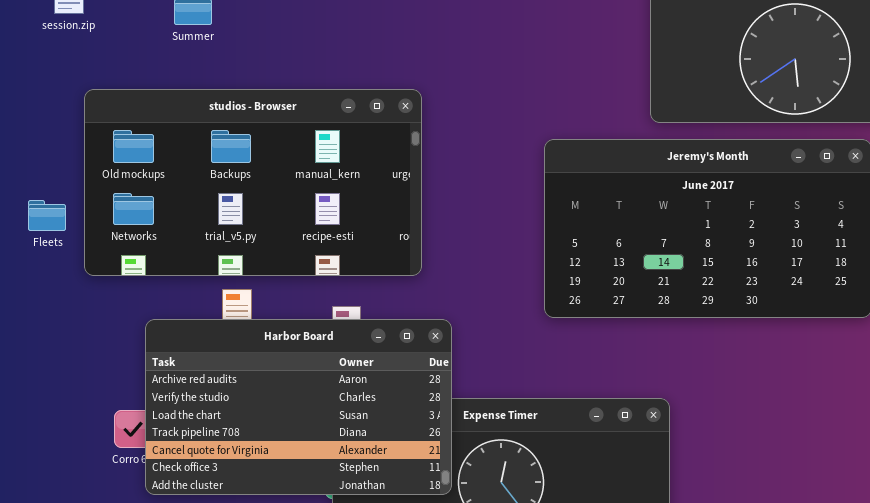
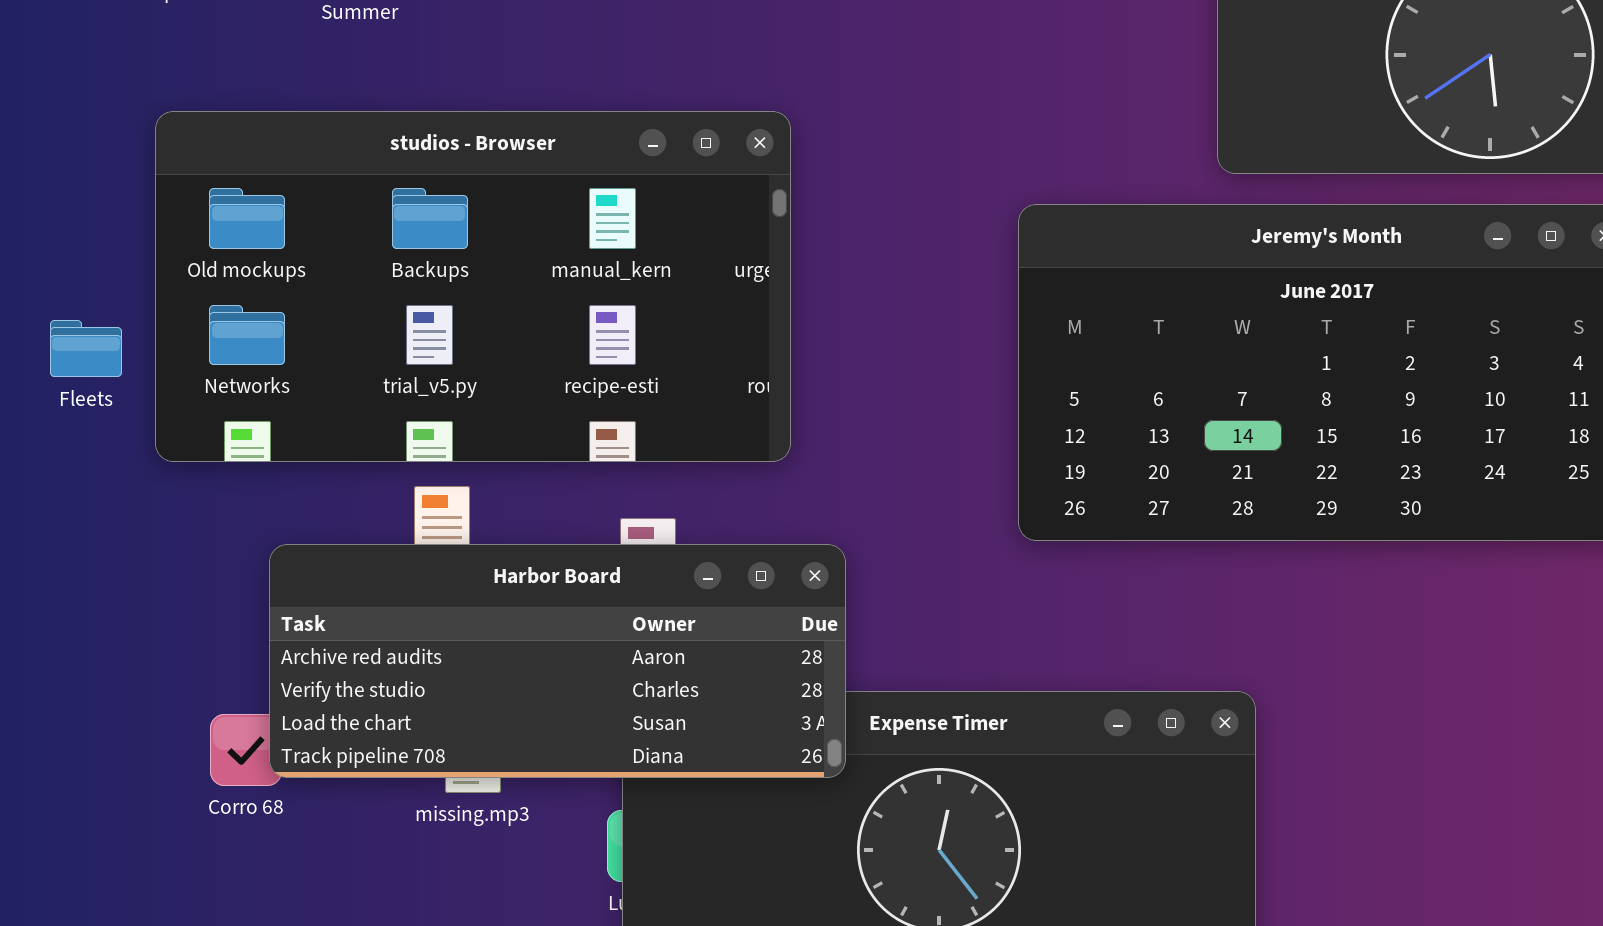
Harbor Board: [145,319,452,495] -> [269,544,846,778], resized

